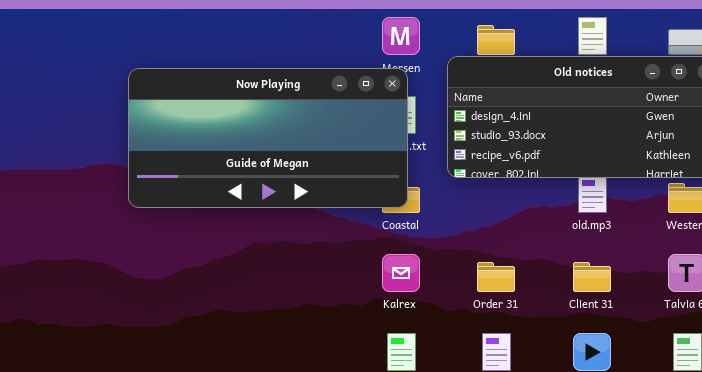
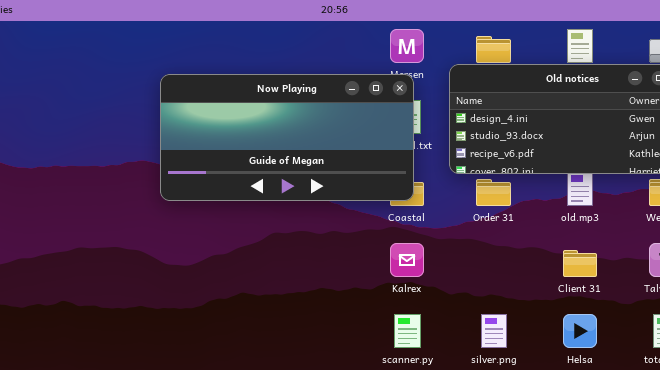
Order 31: [477,262,515,292] -> [476,179,511,206], moved

